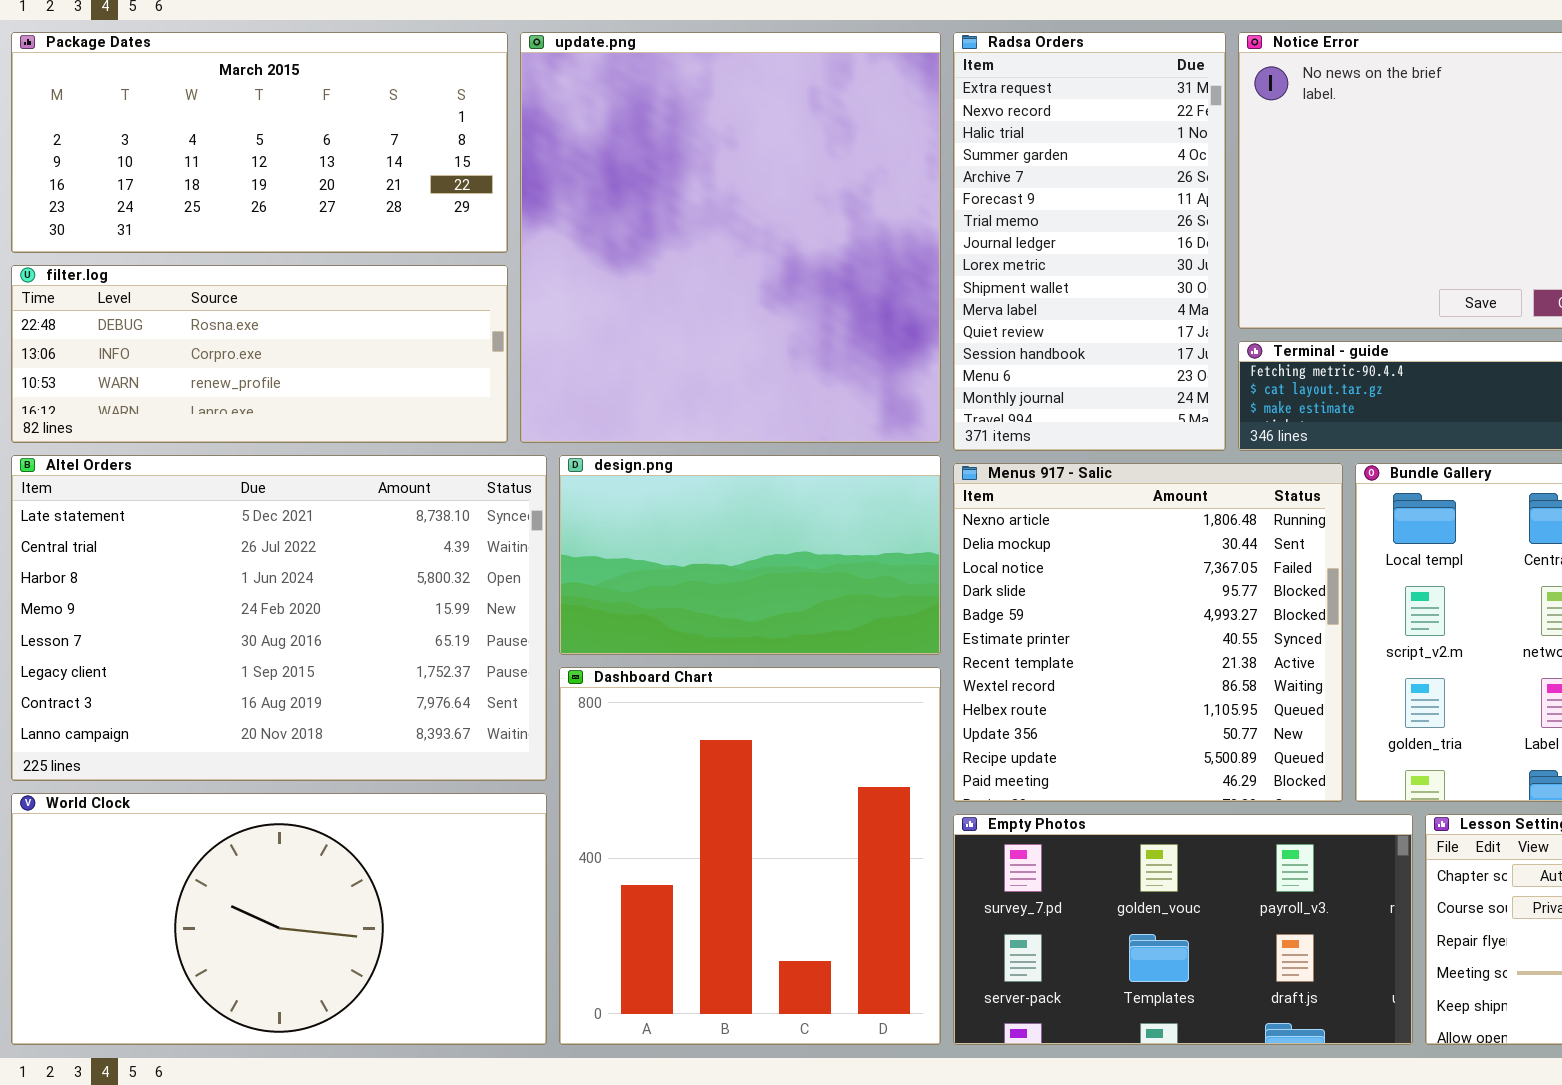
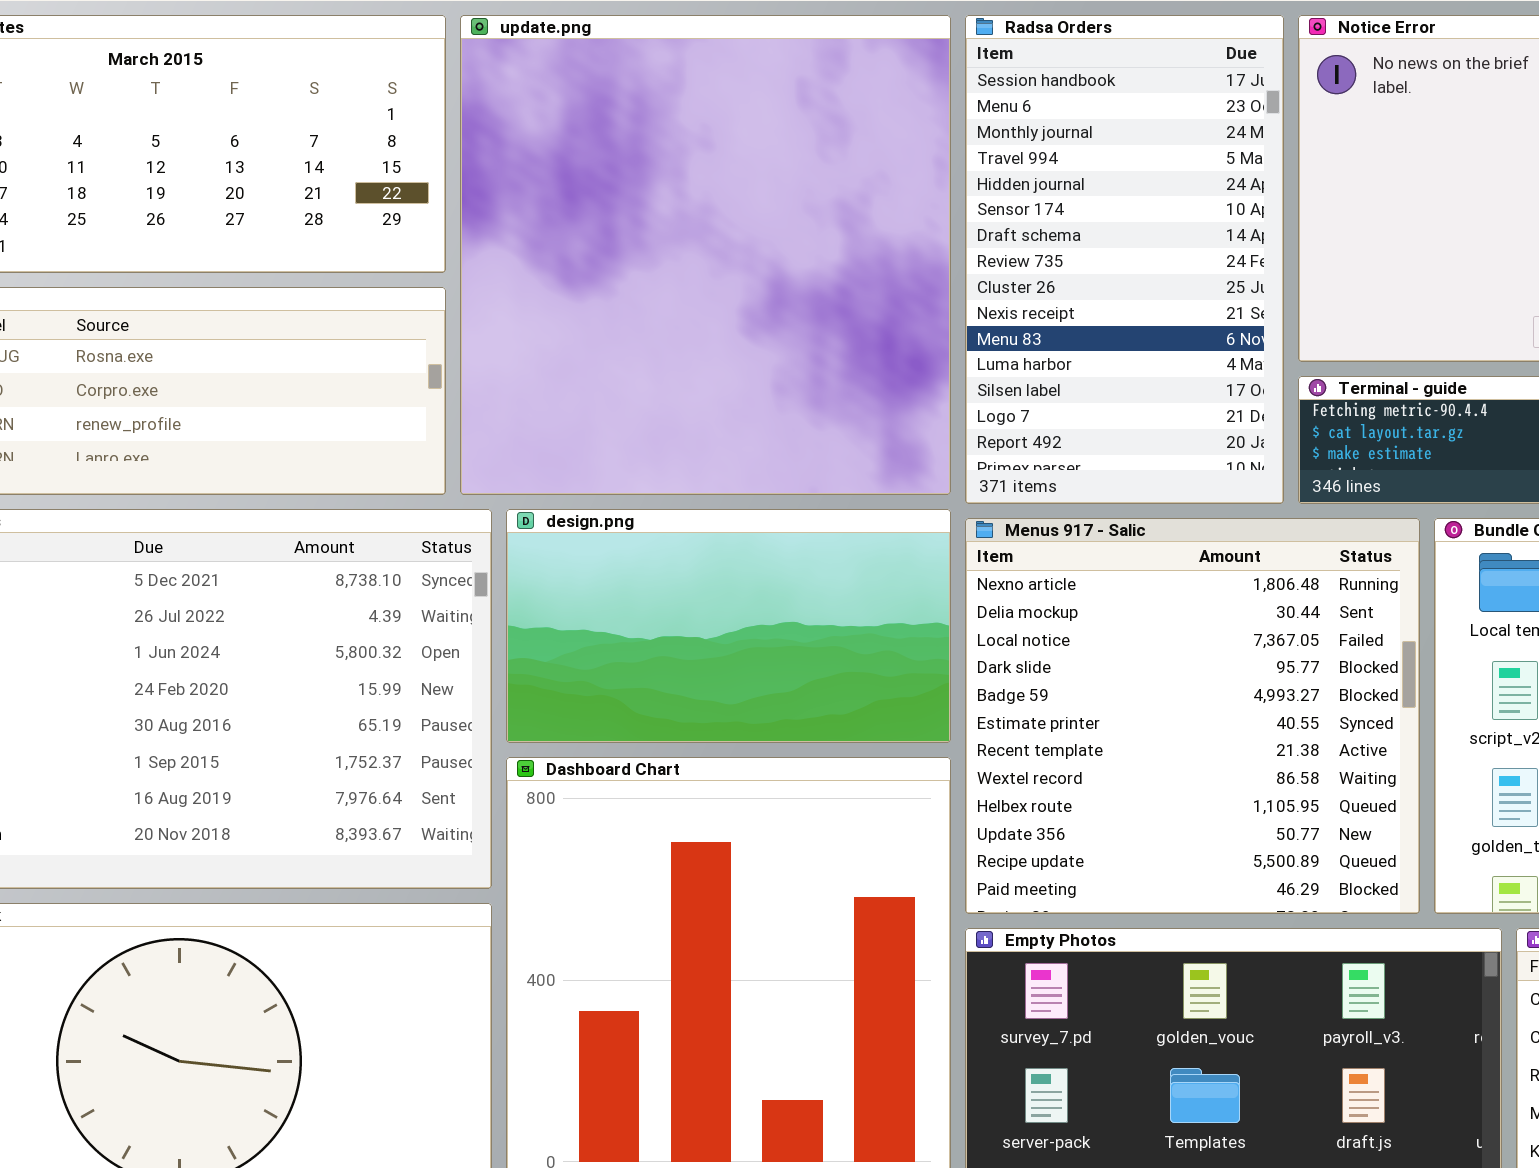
Radsa Orders: [953,32,1226,451] -> [965,15,1284,504], scrolled down 12 rows

